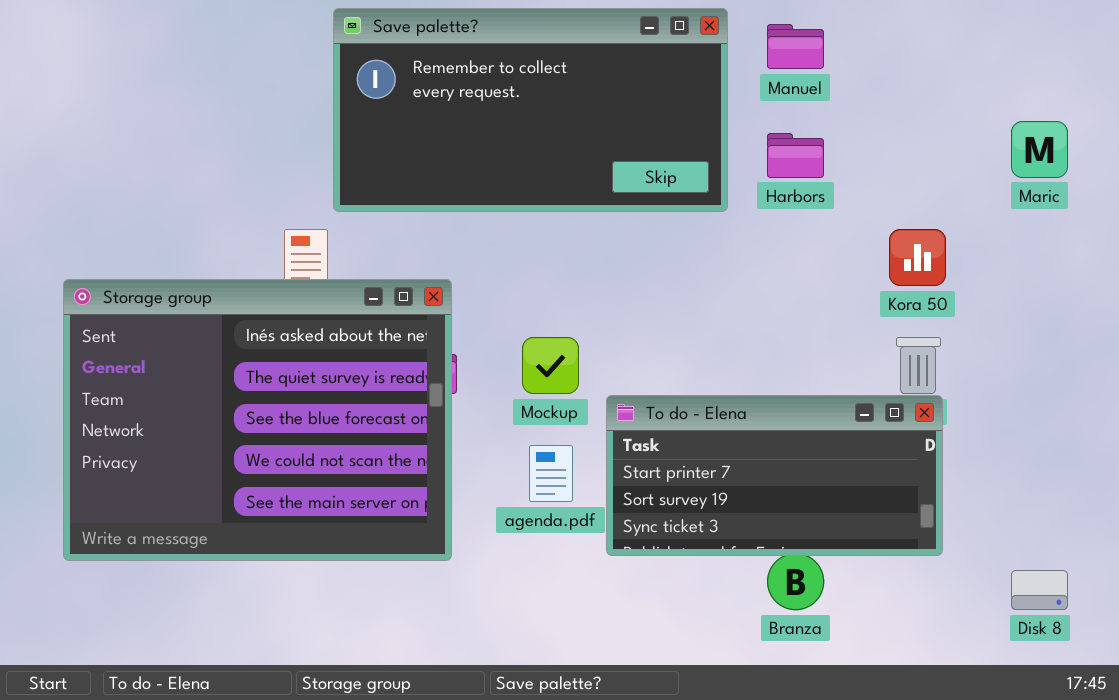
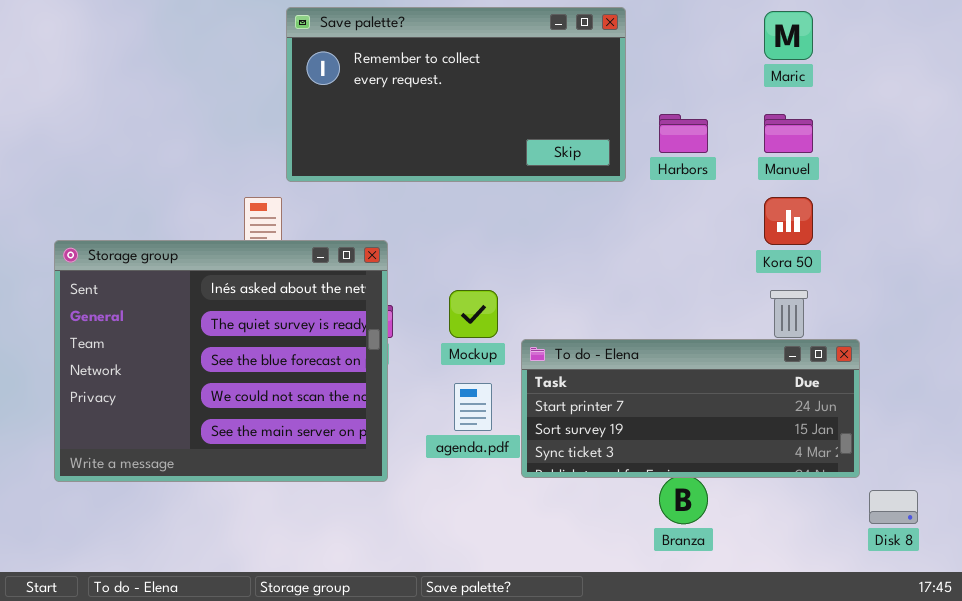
Manuel: [767,24,824,69] -> [764,114,813,153], moved
Maric: [1011,121,1068,178] -> [764,11,813,60], moved
To do - Elena: [606,395,943,556] -> [521,339,860,478], resized

